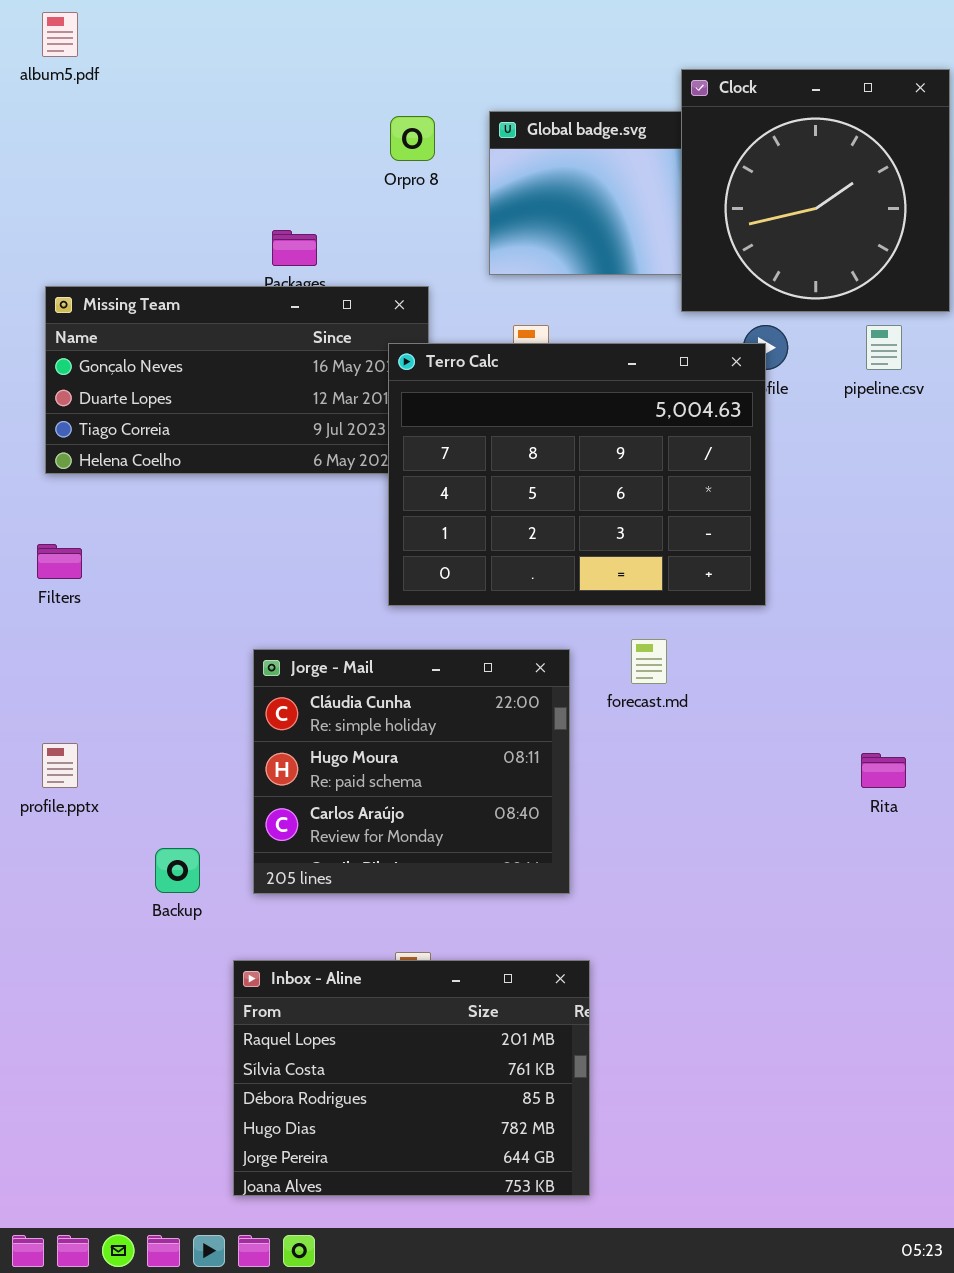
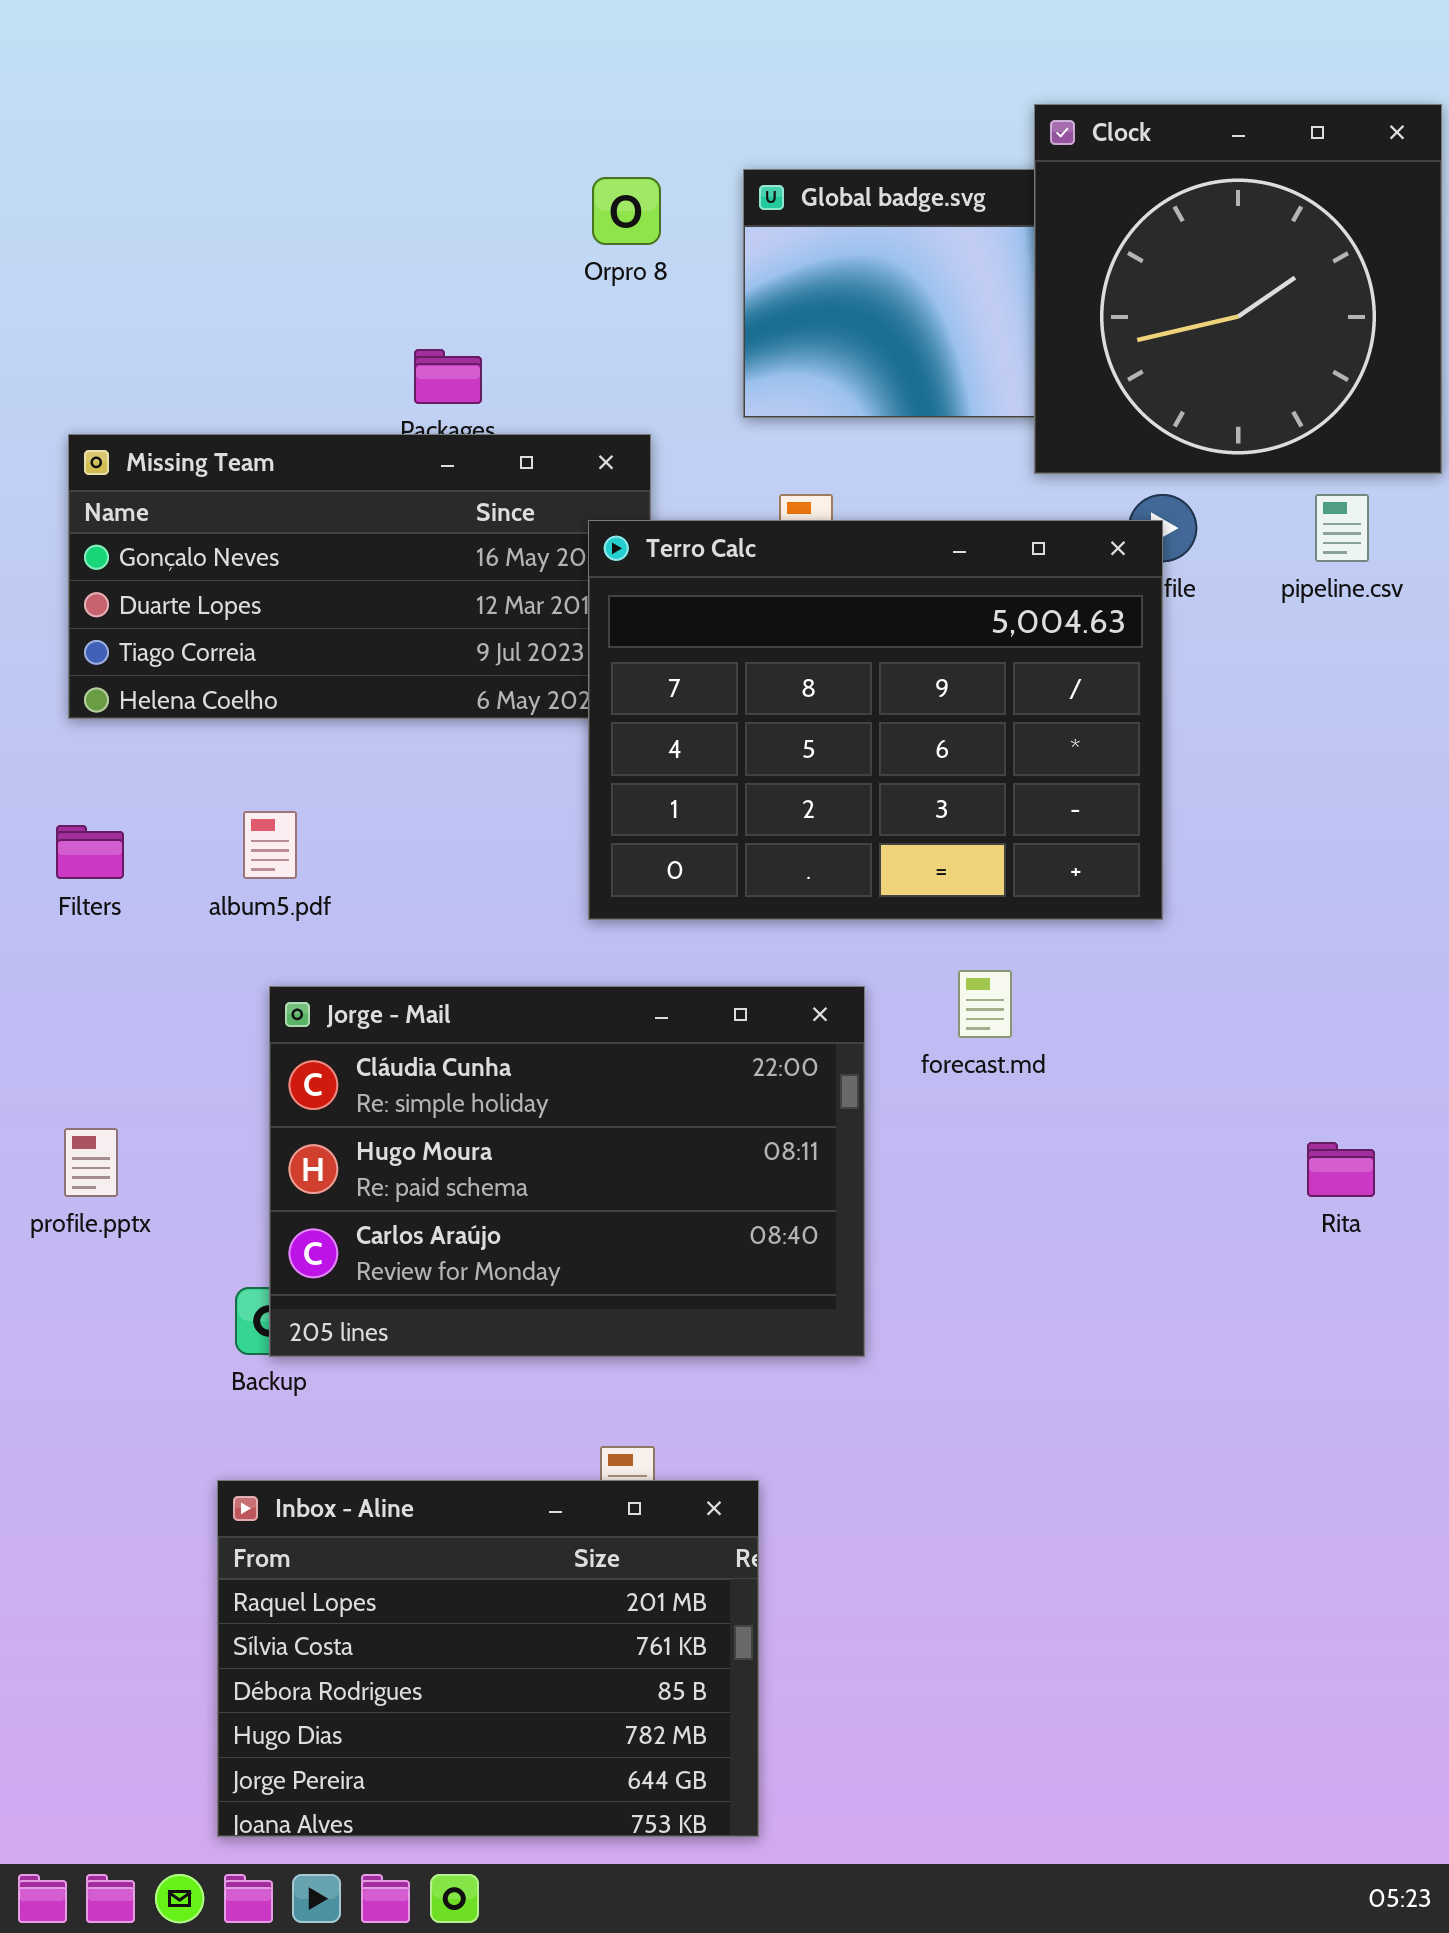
album5.pdf: [42,12,78,57] -> [243,811,297,879], moved
Jorge - Mail: [253,649,570,894] -> [269,986,865,1357], resized
Inbox - Aline: [233,960,590,1196] -> [217,1480,759,1837], moved

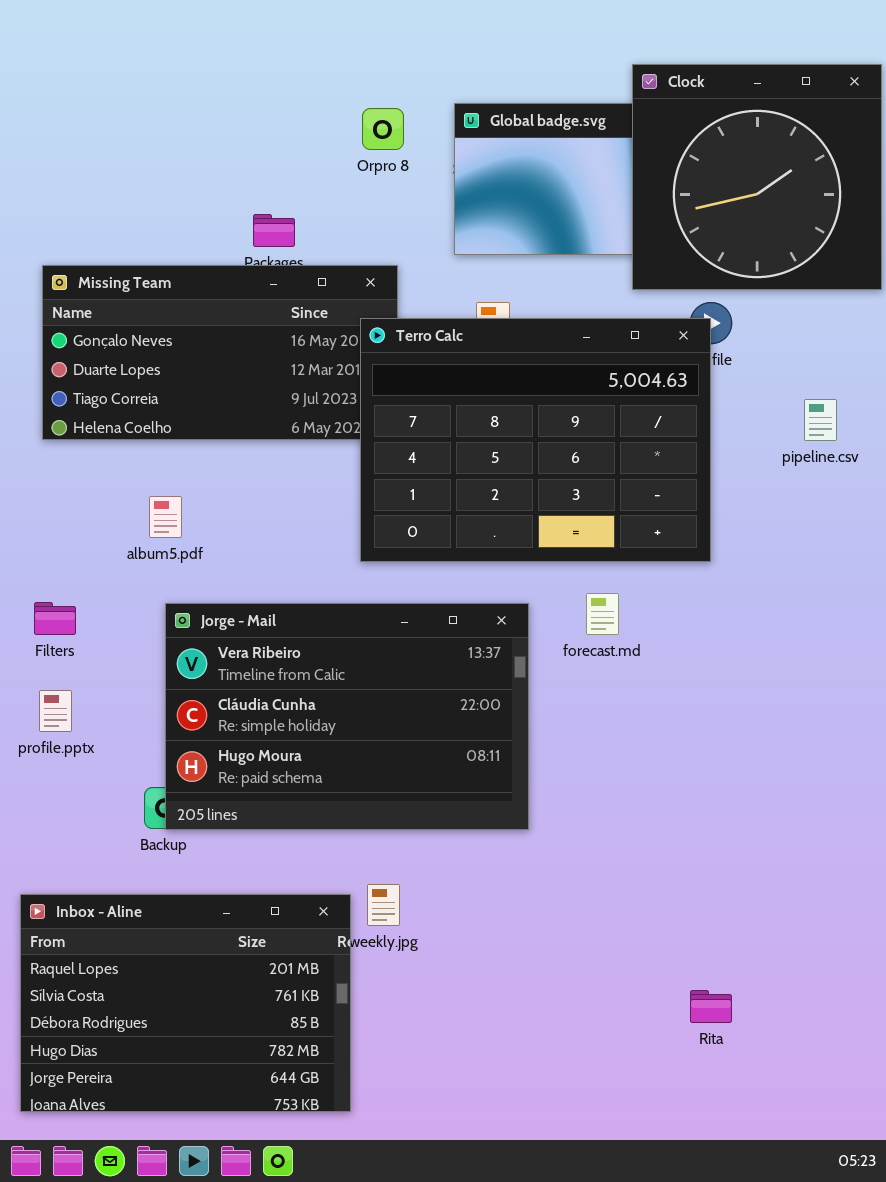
pipeline.csv: [1315,494,1369,562] -> [804,399,837,441], moved
Filters: [56,825,124,879] -> [34,602,76,635], moved
Jorge - Mail: [269,986,865,1357] -> [165,603,529,830], scrolled up 1 row
Rita: [1307,1142,1375,1197] -> [690,990,732,1023], moved
Inbox - Aline: [217,1480,759,1837] -> [20,894,351,1112], moved

